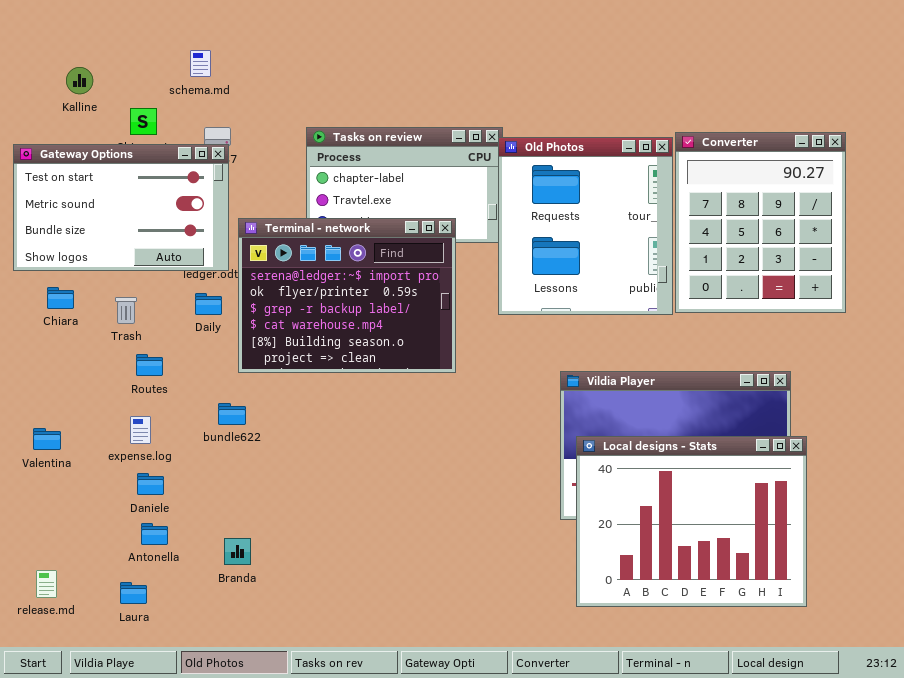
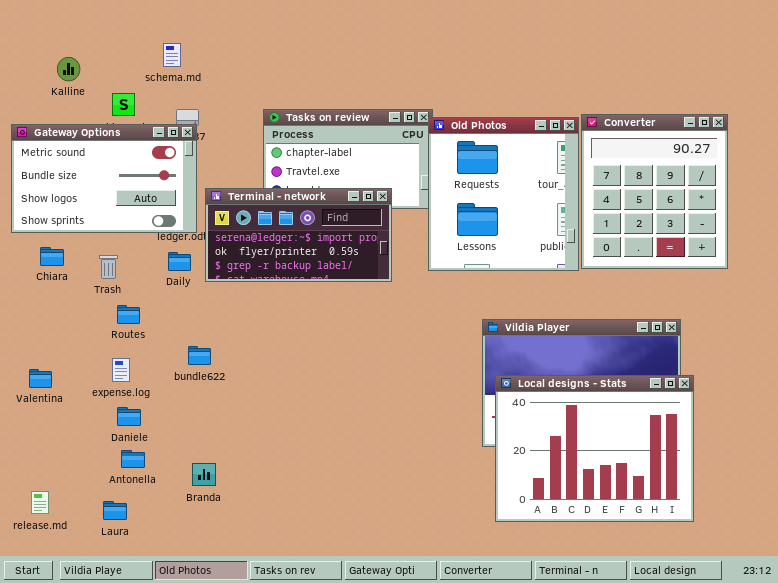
Gateway Options: [13,144,229,271] -> [11,124,197,233], scrolled down 1 row
Terminal - network: [238,218,456,373] -> [205,188,392,282], resized

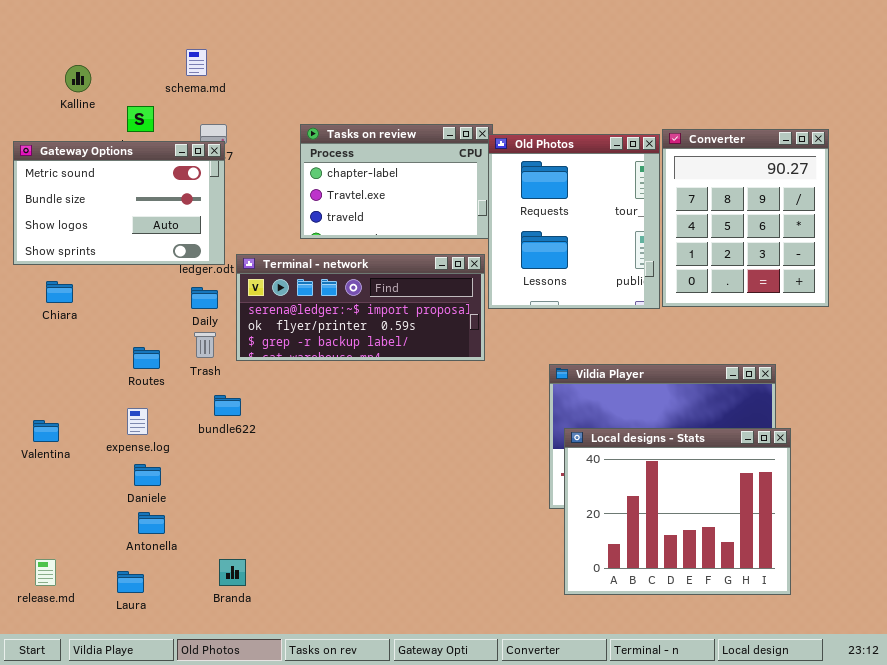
Terminal - network: [205,188,392,282] -> [236,254,485,361], moved, resized
Trash: [99,255,118,279] -> [194,332,216,358], moved
Branda: [192,463,216,486] -> [219,559,246,586], moved

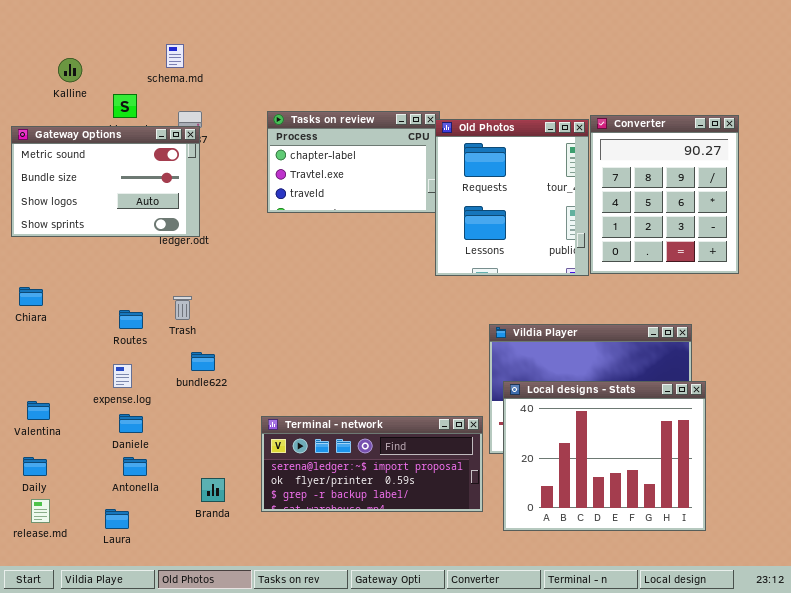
Terminal - network: [236,254,485,361] -> [261,416,483,512], moved
Chiara: [46,281,73,303] -> [19,287,43,306], moved
Daily: [191,287,218,309] -> [23,457,47,476], moved
Valentina: [33,420,59,442] -> [27,401,50,420], moved
Branda: [219,559,246,586] -> [201,478,225,502], moved

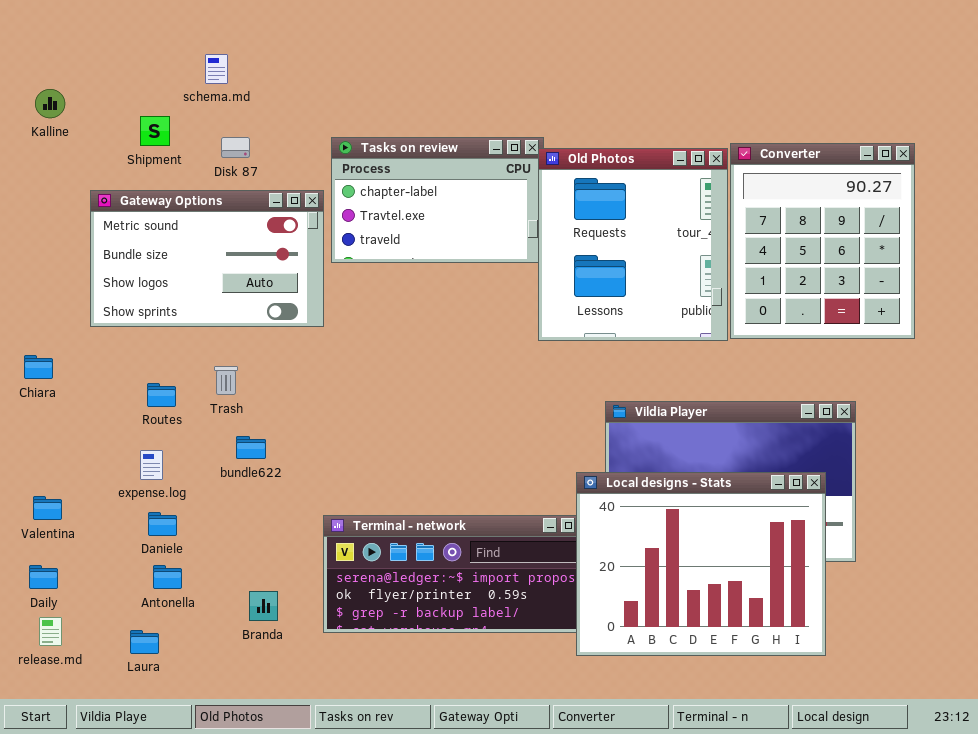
Kalline: [58,58,82,82] -> [35,89,65,118], moved
Gateway Options: [11,126,200,237] -> [90,190,324,327], moved
Local designs - Stats: [503,381,706,531] -> [576,472,826,656], moved

